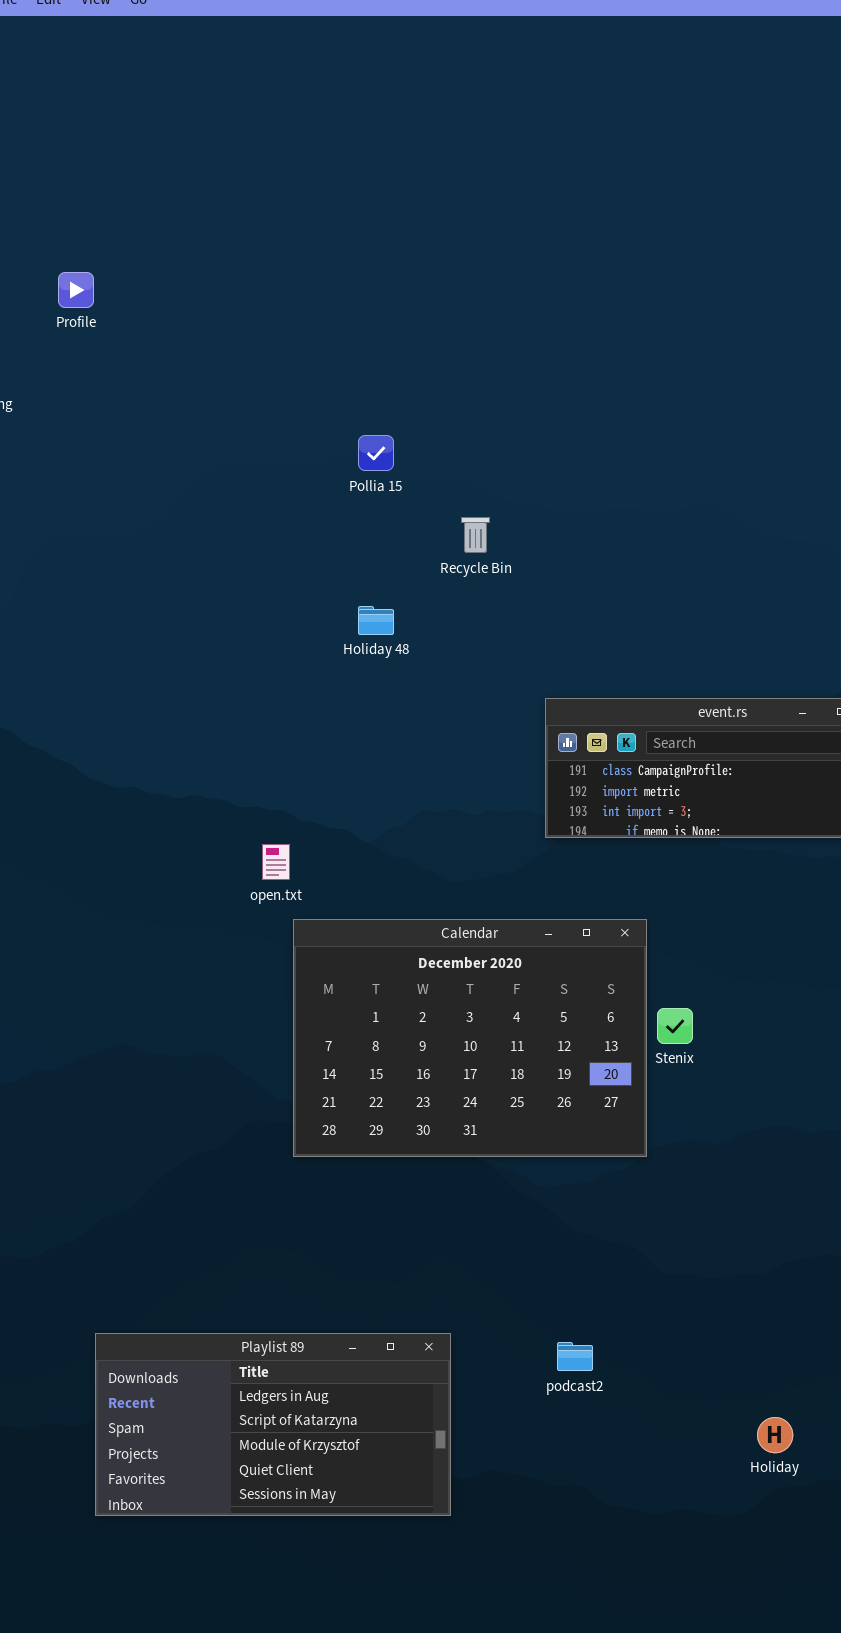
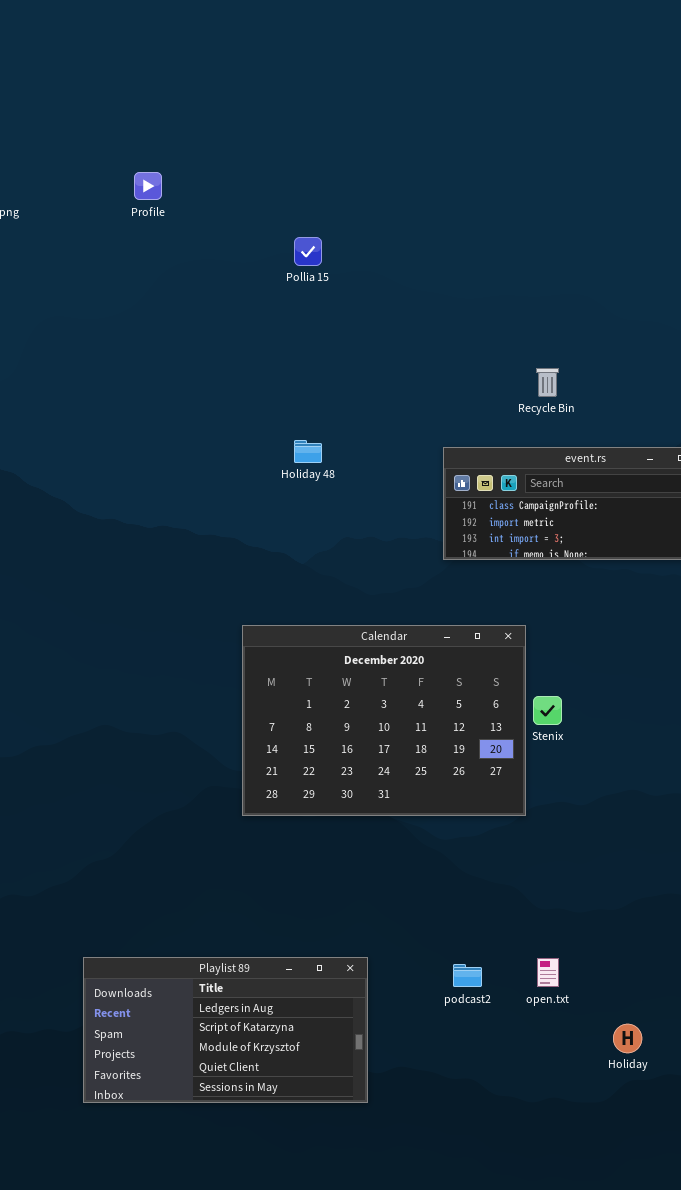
Profile: [58,272,94,308] -> [134,172,162,200], moved
Recycle Bin: [461,517,490,553] -> [536,368,559,397], moved
Holiday 48: [358,606,394,635] -> [294,440,322,463], moved
open.txt: [262,844,290,880] -> [537,958,559,987], moved

